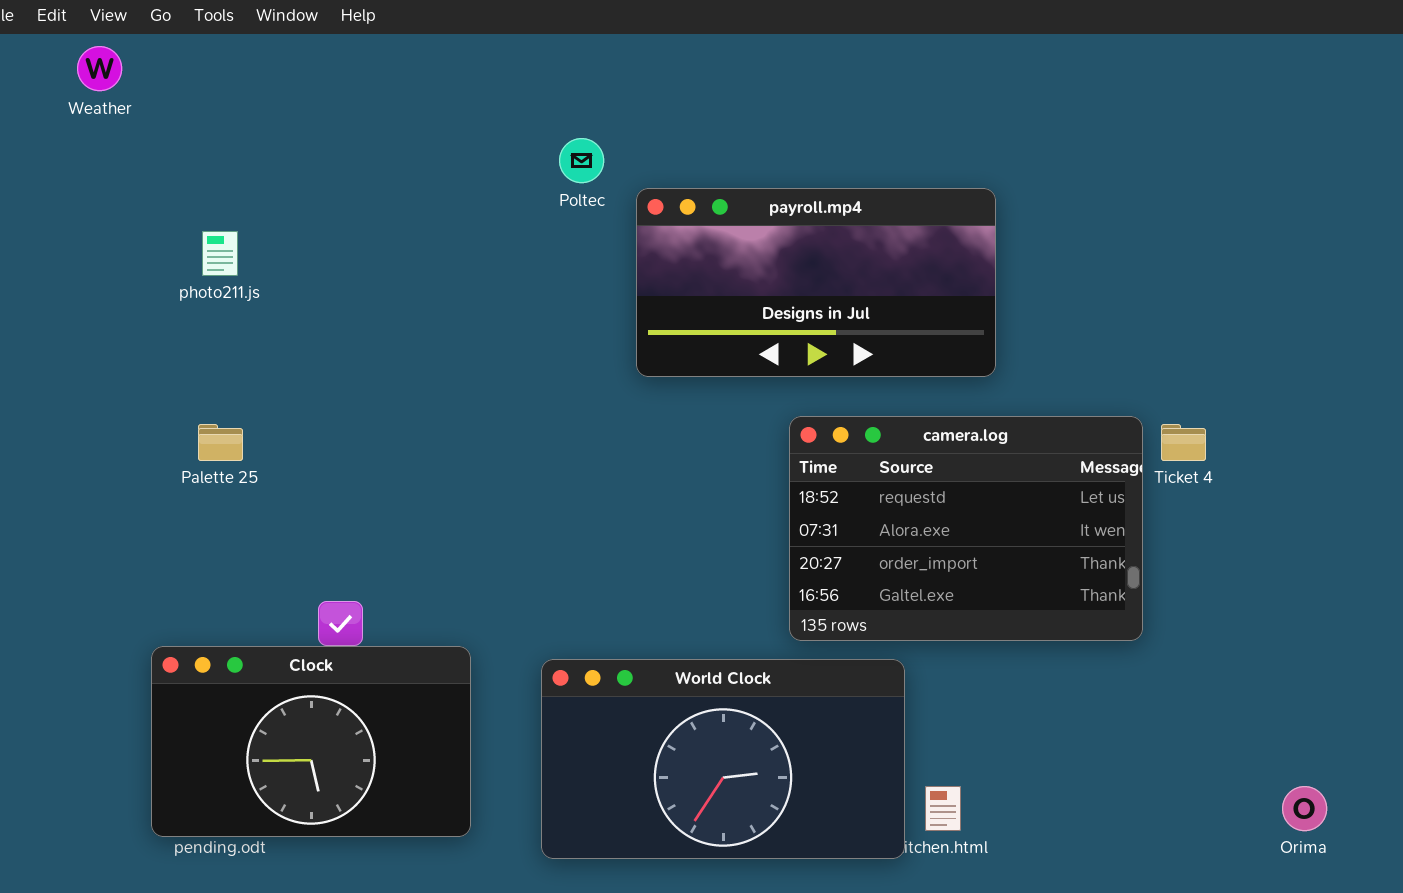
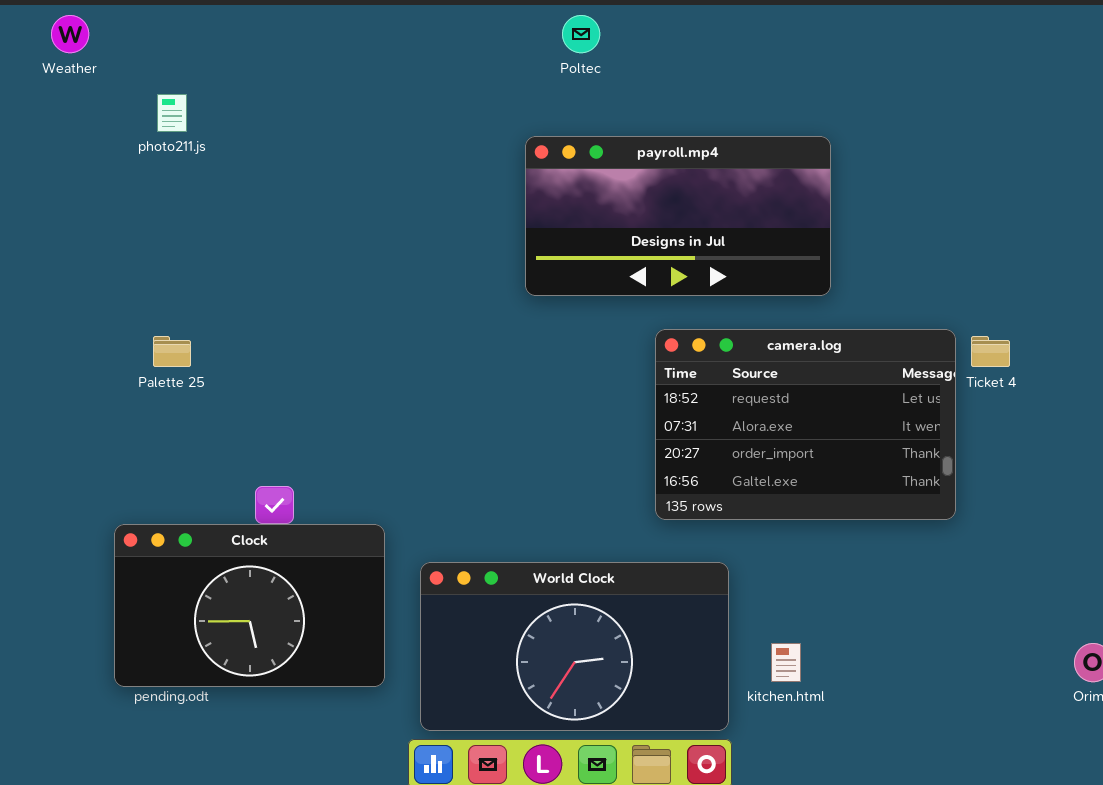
Poltec: [559,138,604,183] -> [562,15,600,53], moved
photo211.js: [202,231,238,276] -> [157,94,187,132], moved
World Clock: [541,659,905,859] -> [420,562,729,731], moved

